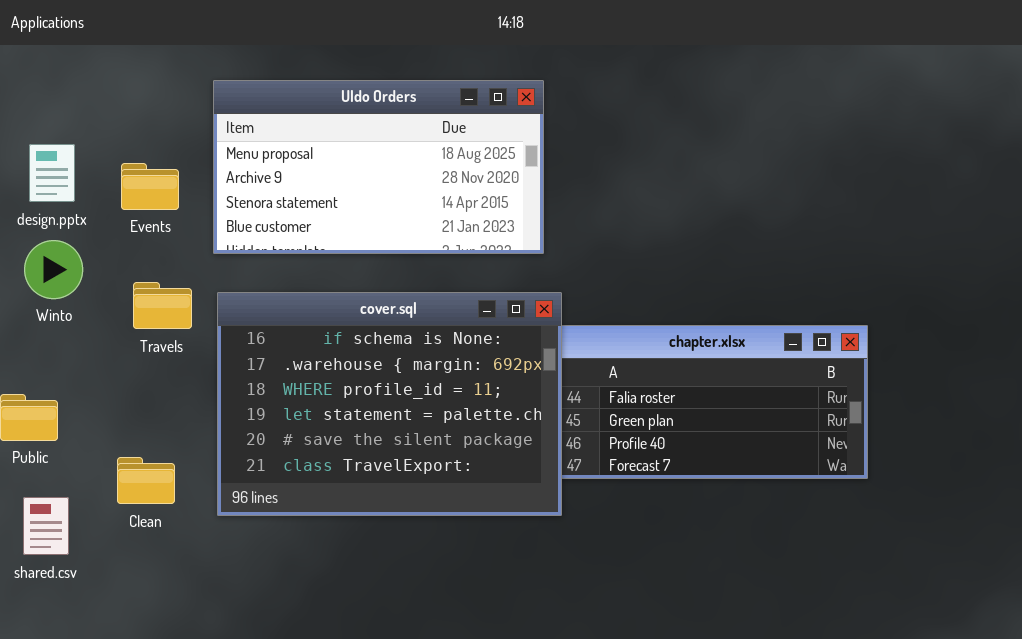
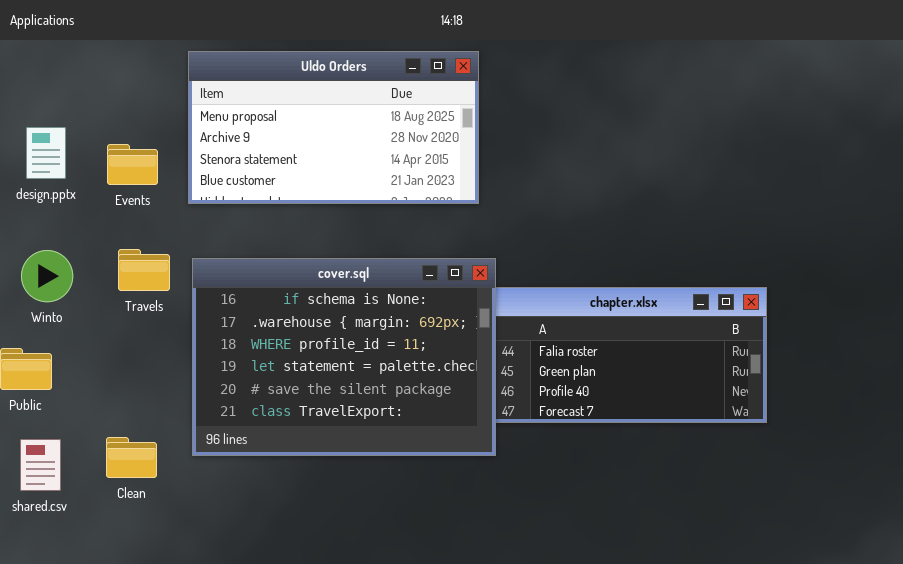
Uldo Orders: [213,80,544,254] -> [188,51,479,204], moved
Winto: [24,240,83,299] -> [21,250,73,302], moved
Clean: [117,457,175,504] -> [106,437,157,478], moved

